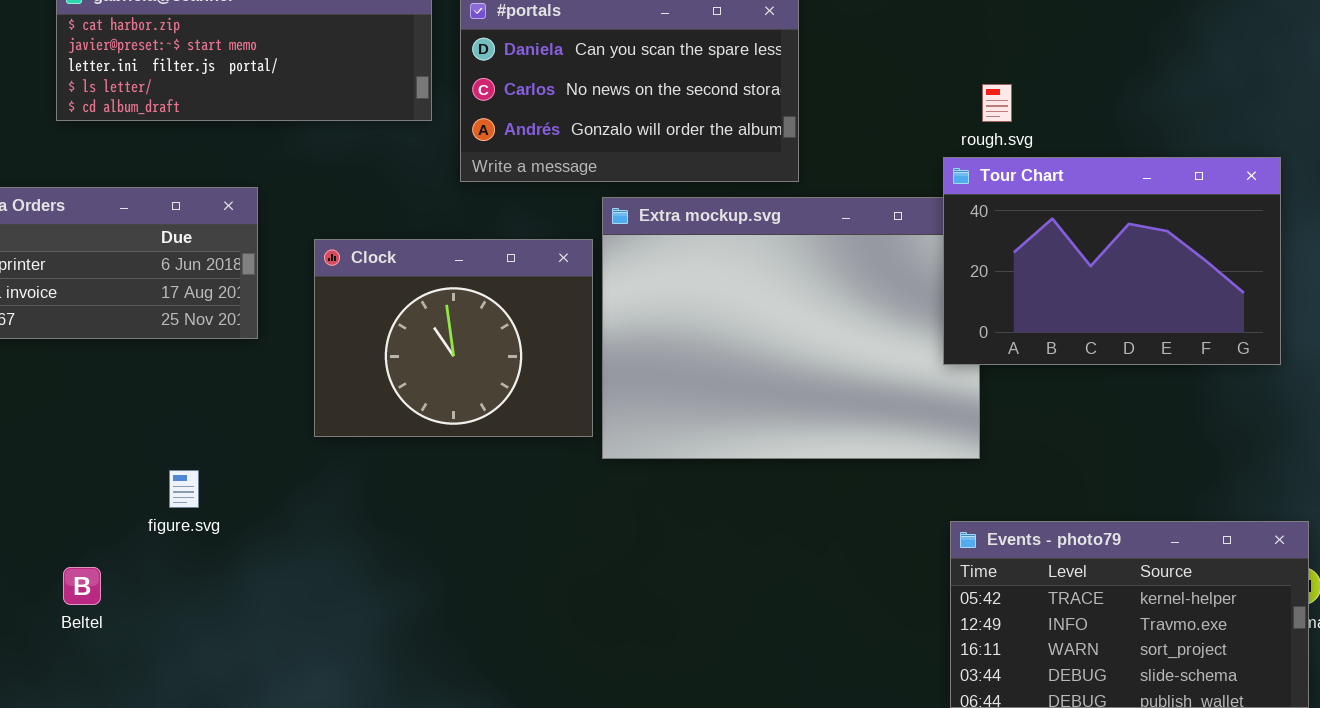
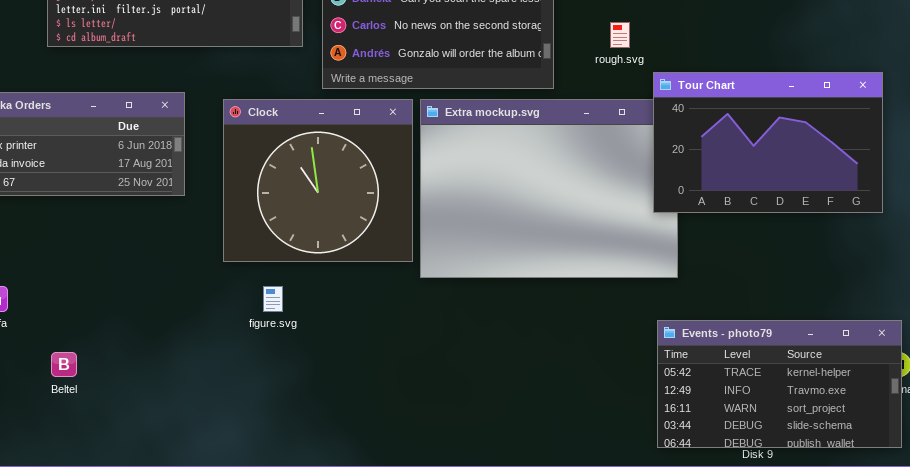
rough.svg: [982,84,1012,122] -> [610,22,630,48], moved
Clock: [314,239,593,437] -> [223,99,413,262], resized
figure.svg: [169,470,199,508] -> [263,286,283,312], moved

